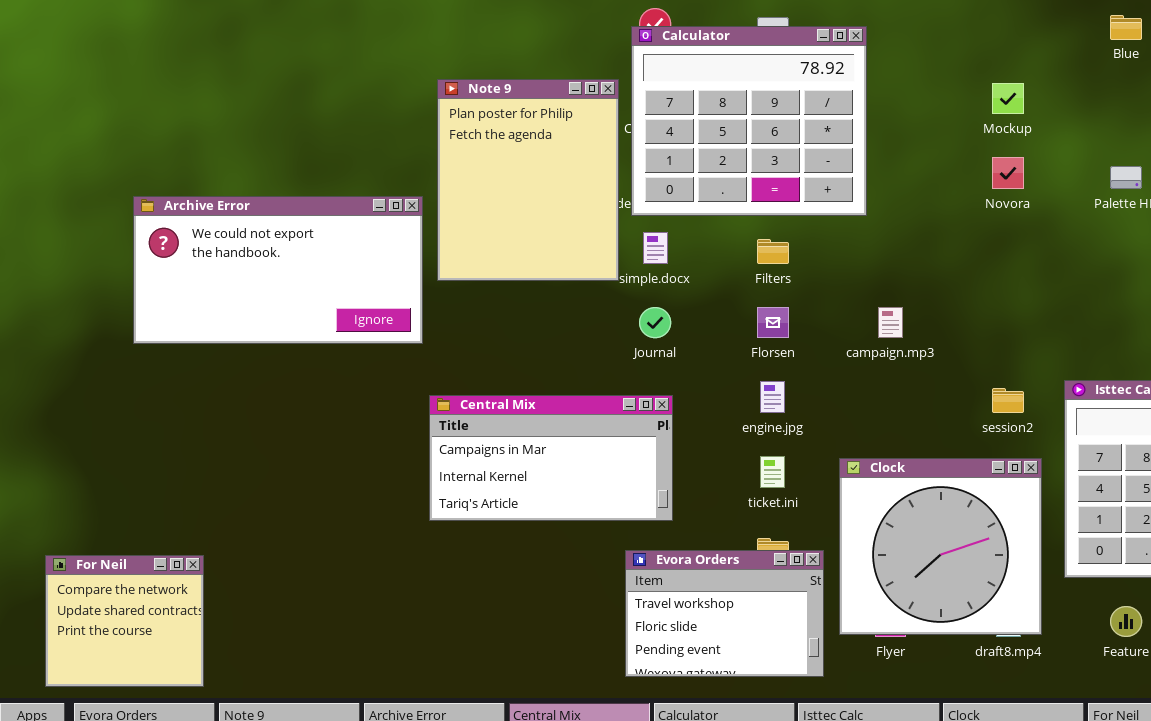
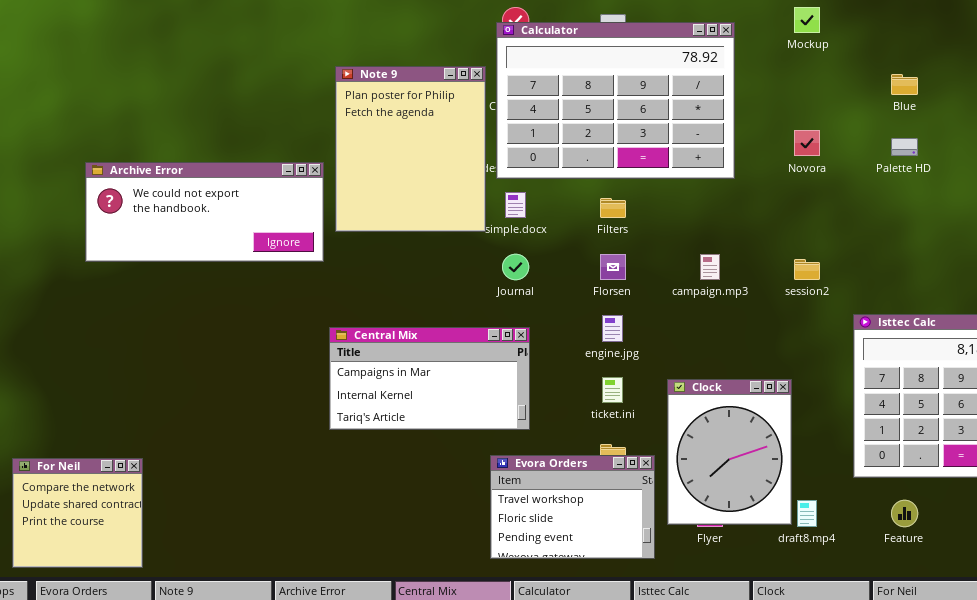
Blue: [1110,15,1142,40] -> [891,74,918,95], moved
Calculator: [631,26,867,216] -> [496,22,735,179], resized
Mockup: [992,83,1024,114] -> [794,7,820,33], moved
Archive Error: [133,196,423,344] -> [85,162,324,262], resized
session2: [992,388,1024,413] -> [794,259,820,280], moved
Clock: [839,458,1042,635] -> [667,379,792,525], resized

